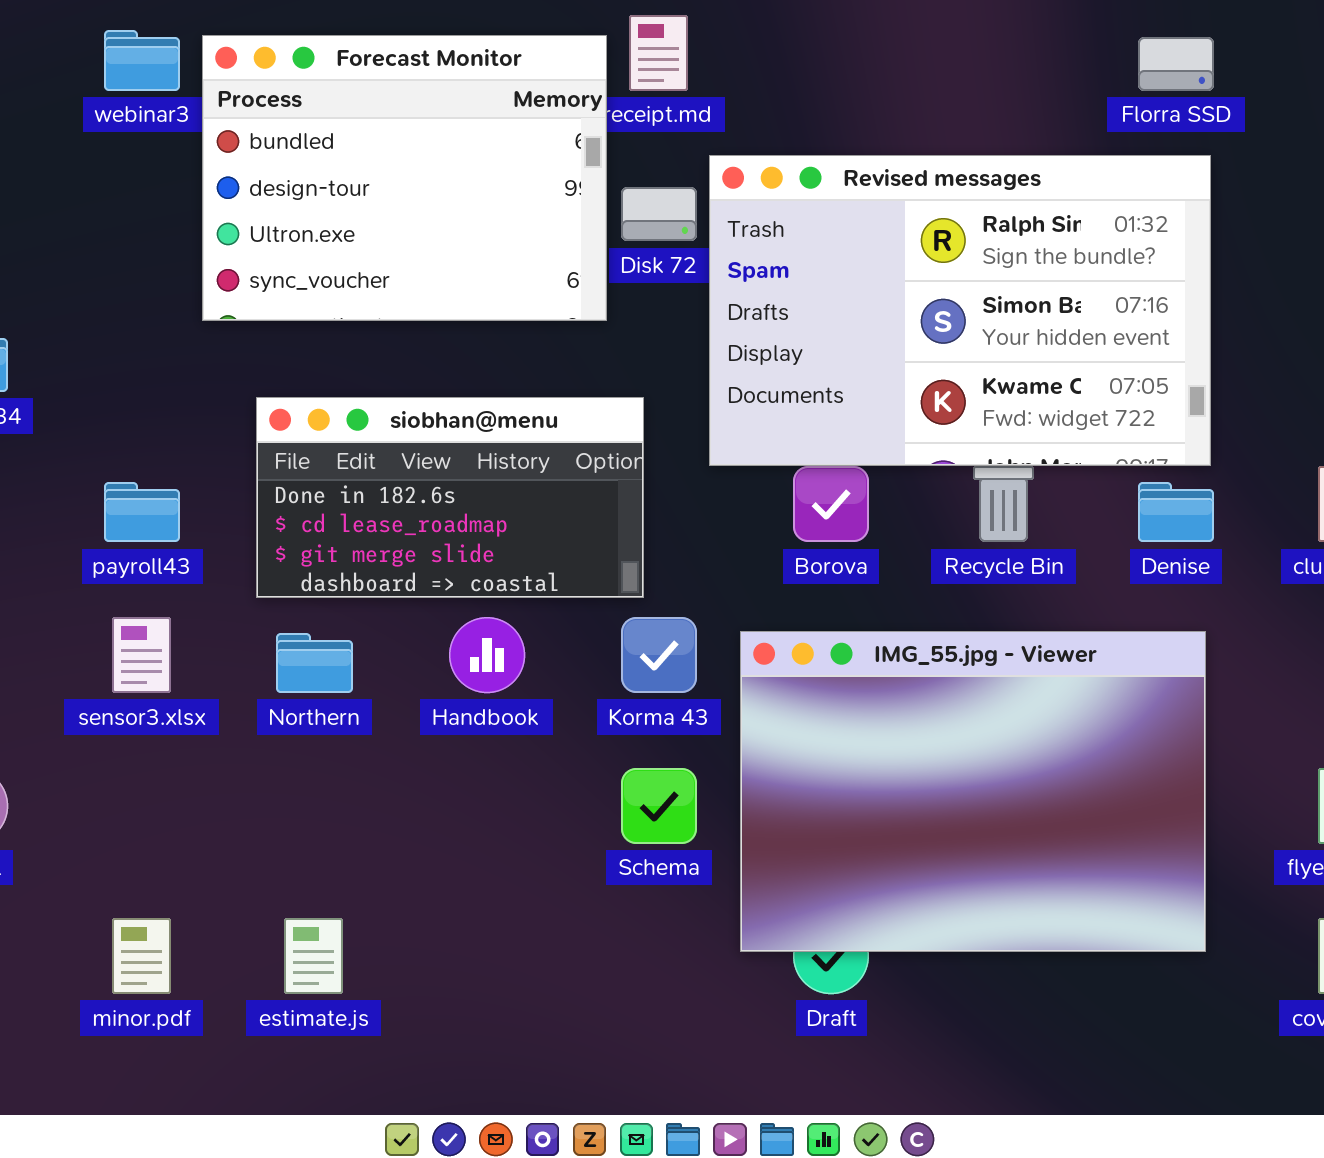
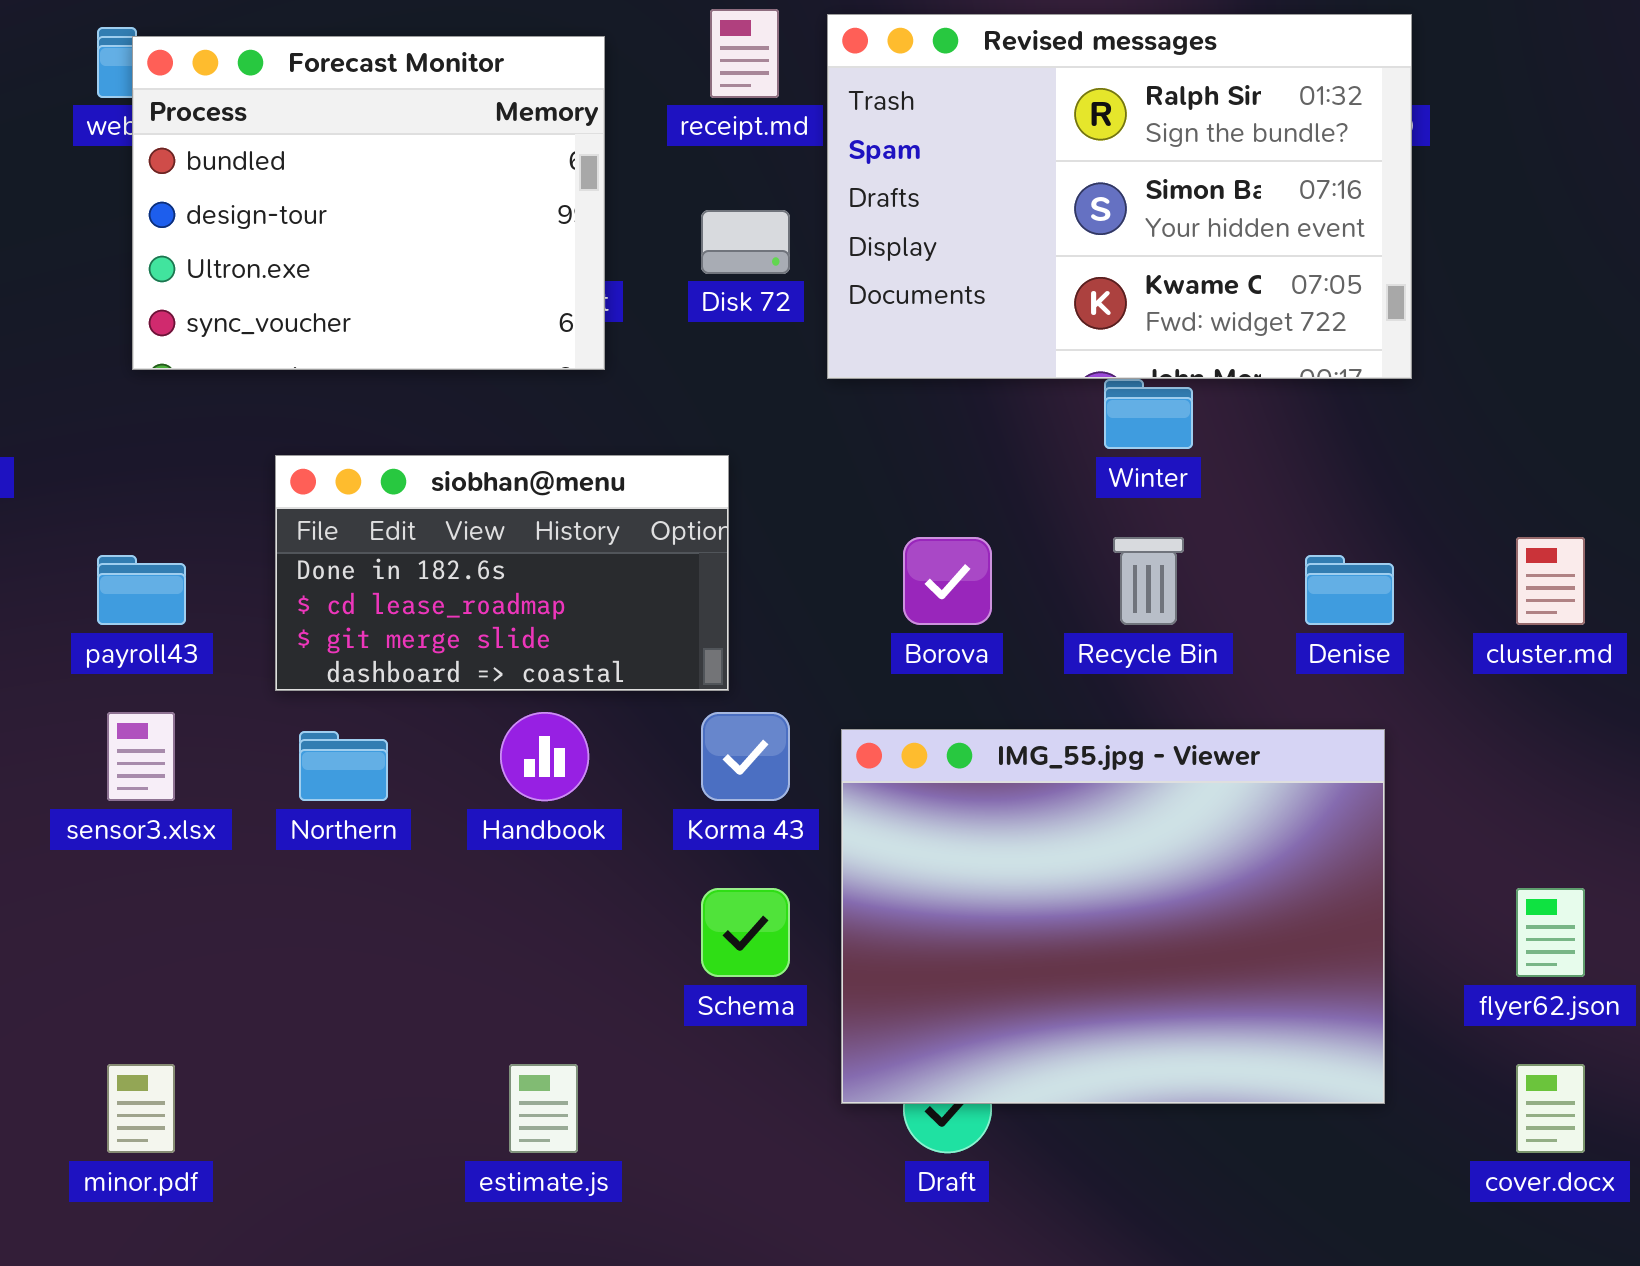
Forecast Monitor: [202,35,607,321] -> [132,36,605,370], moved
Revised messages: [709,155,1211,466] -> [827,14,1412,379], moved
estimate.js: [284,918,343,994] -> [509,1064,578,1153], moved

